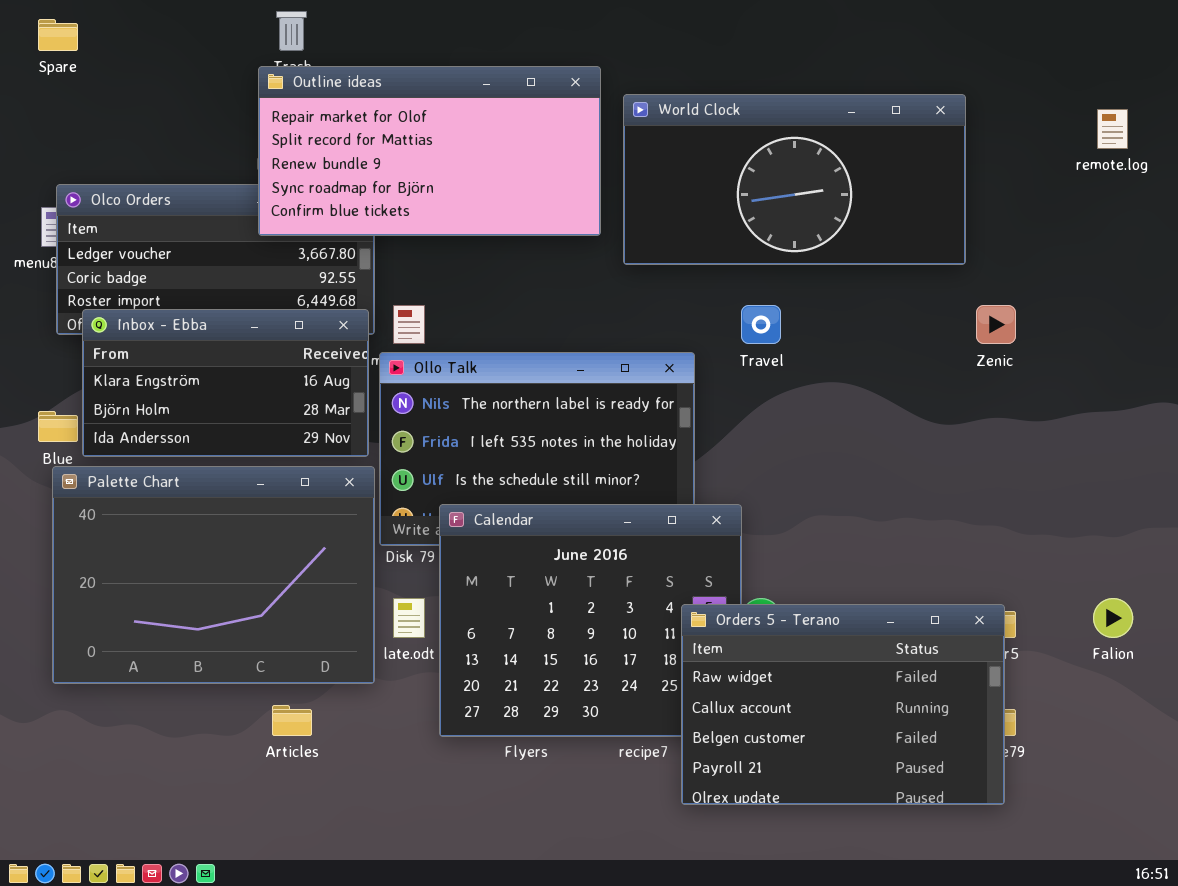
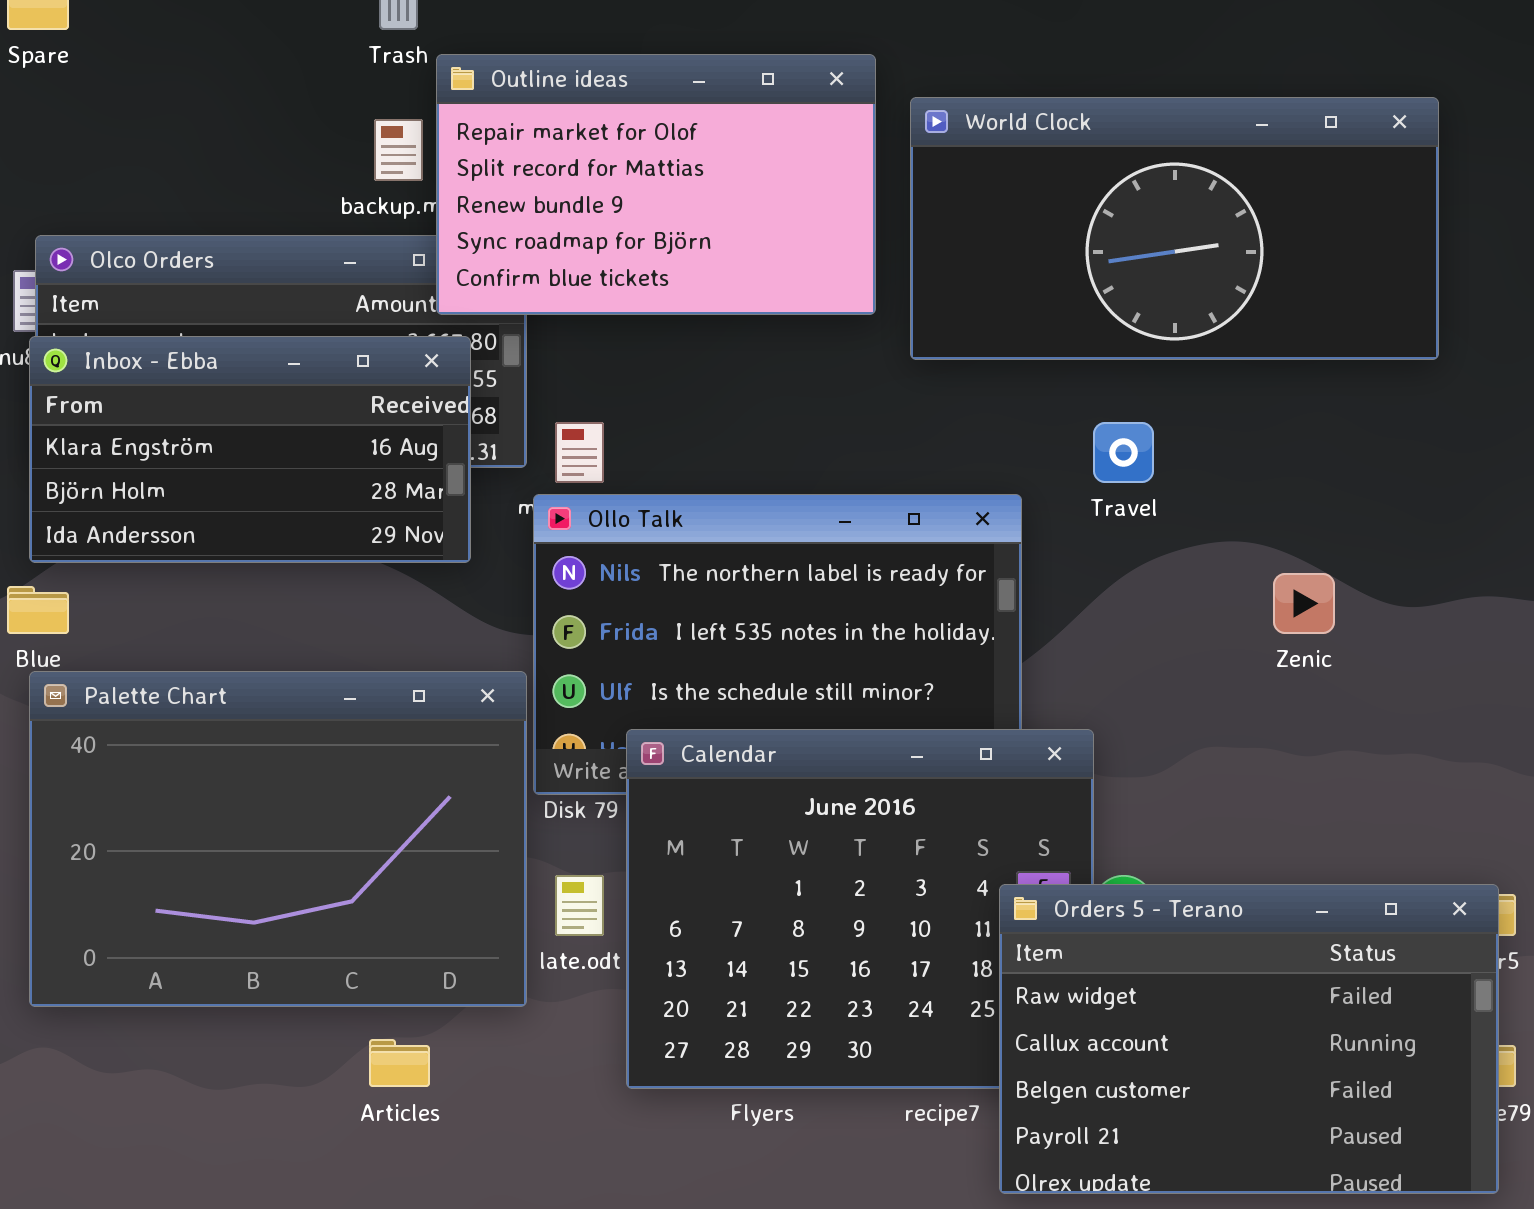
Outline ideas: [258,66,601,236] -> [436,54,876,315], resized
Zenic: [976,305,1016,344] -> [1273,573,1335,634], moved
Inbox - Ebba: [82,309,369,457] -> [29,336,471,563], moved

